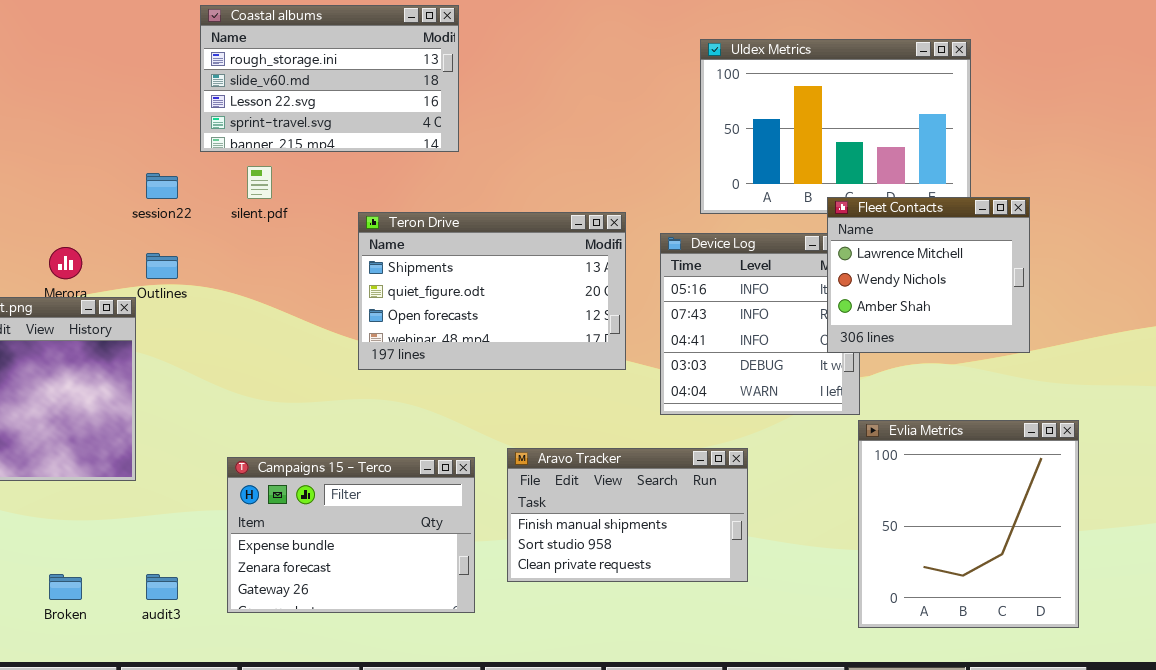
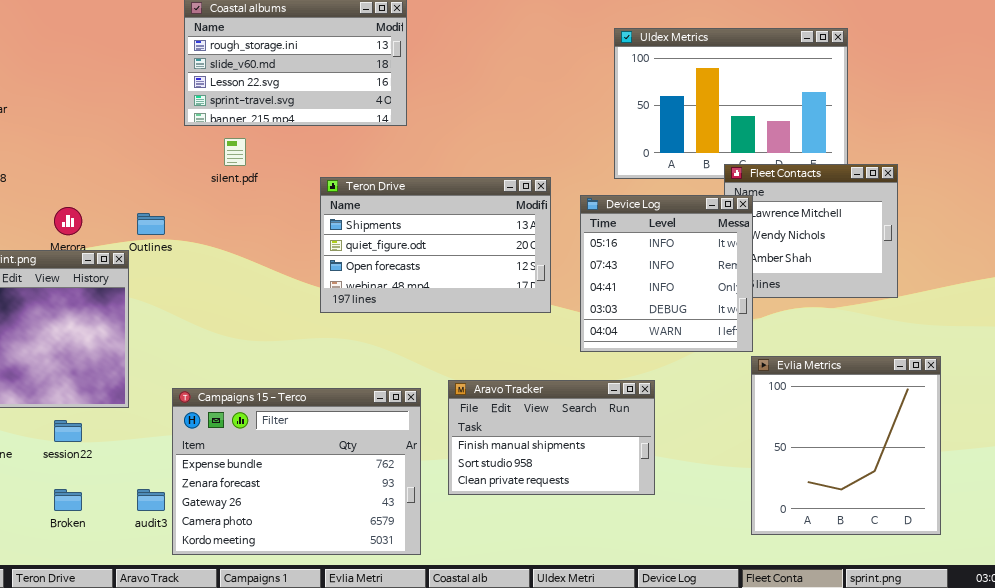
session22: [146,173,178,199] -> [54,420,82,442], moved
Device Log: [660,233,860,415] -> [580,195,753,352], raised
Campaigns 15 - Terco: [227,457,475,613] -> [172,388,421,555], resized

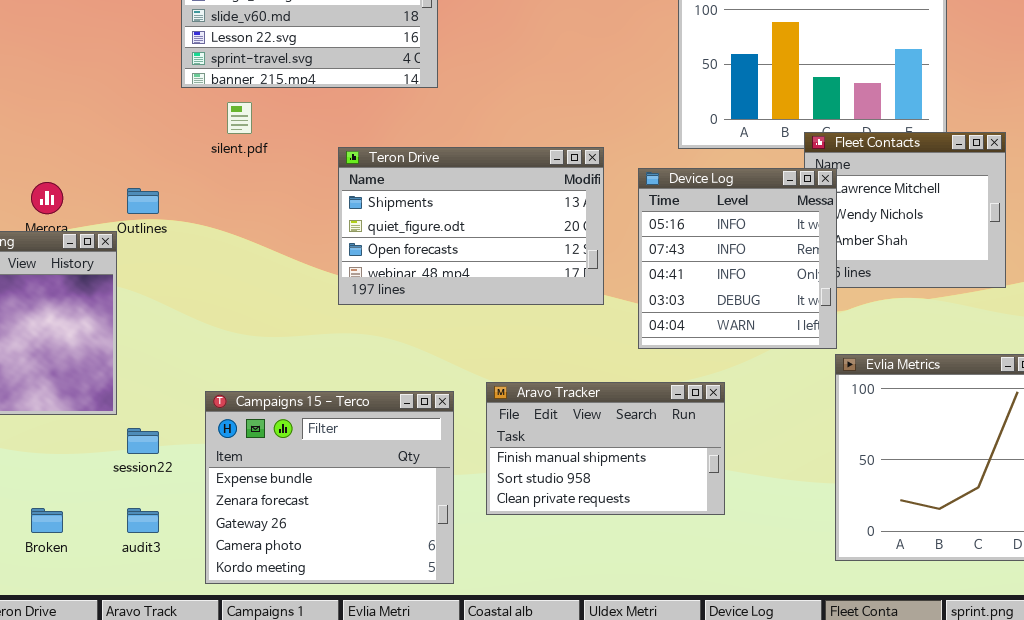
Campaigns 15 - Terco: [172,388,421,555] -> [205,391,454,584], resized
session22: [54,420,82,442] -> [127,428,159,454], moved

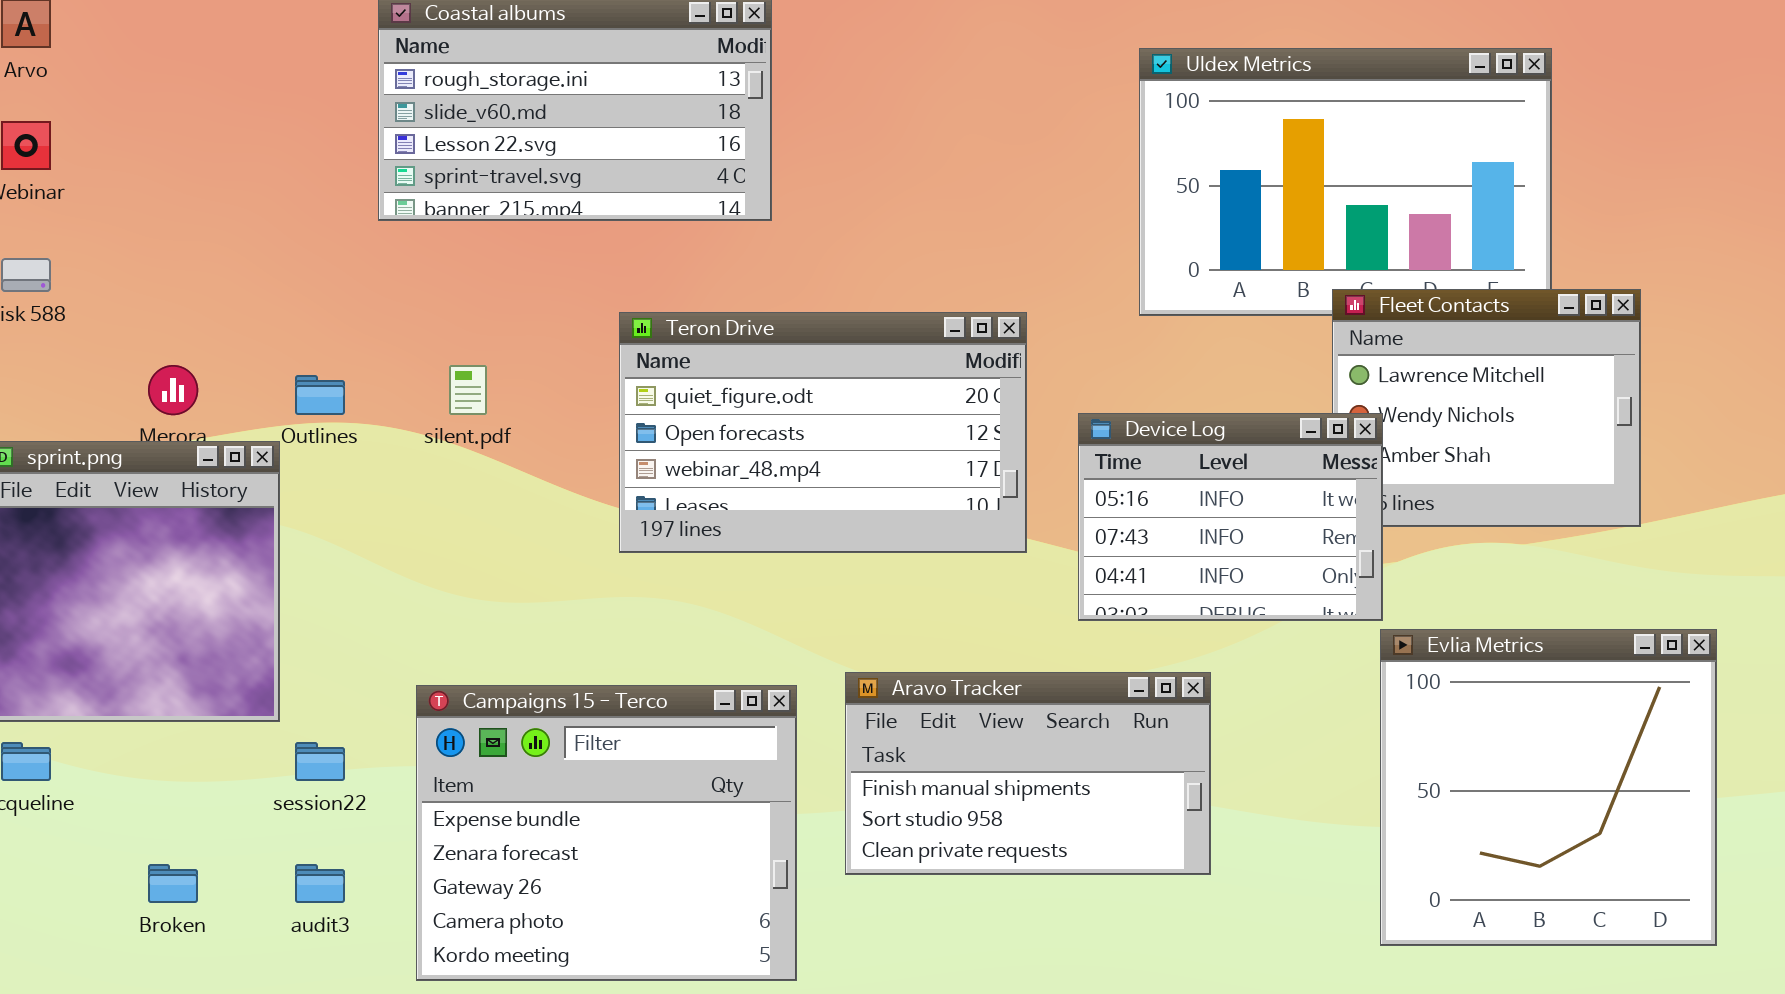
silent.pdf: [227,102,252,134] -> [449,365,487,415], moved
Teron Drive: [338,147,604,305] -> [619,312,1027,553], scrolled down 1 row
Device Log: [638,168,837,349] -> [1078,413,1383,621], resized

